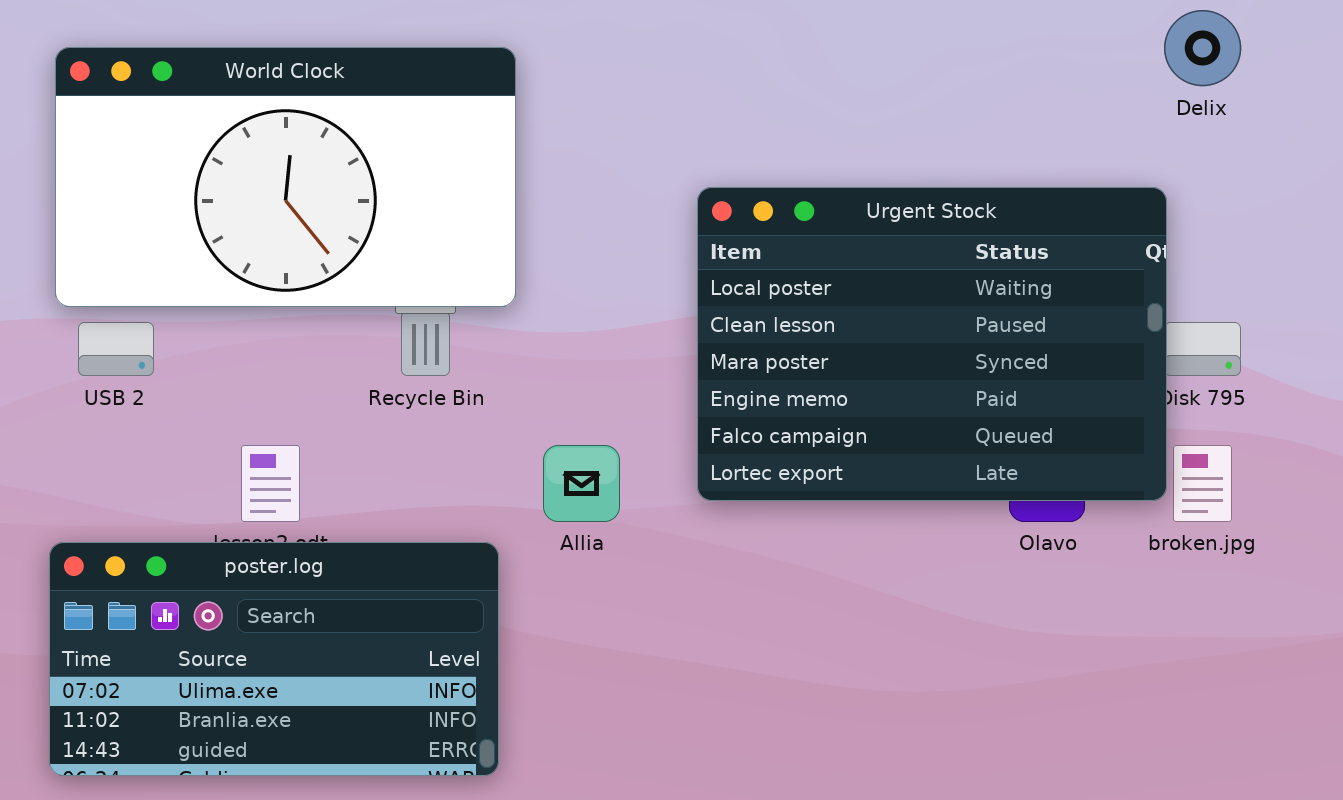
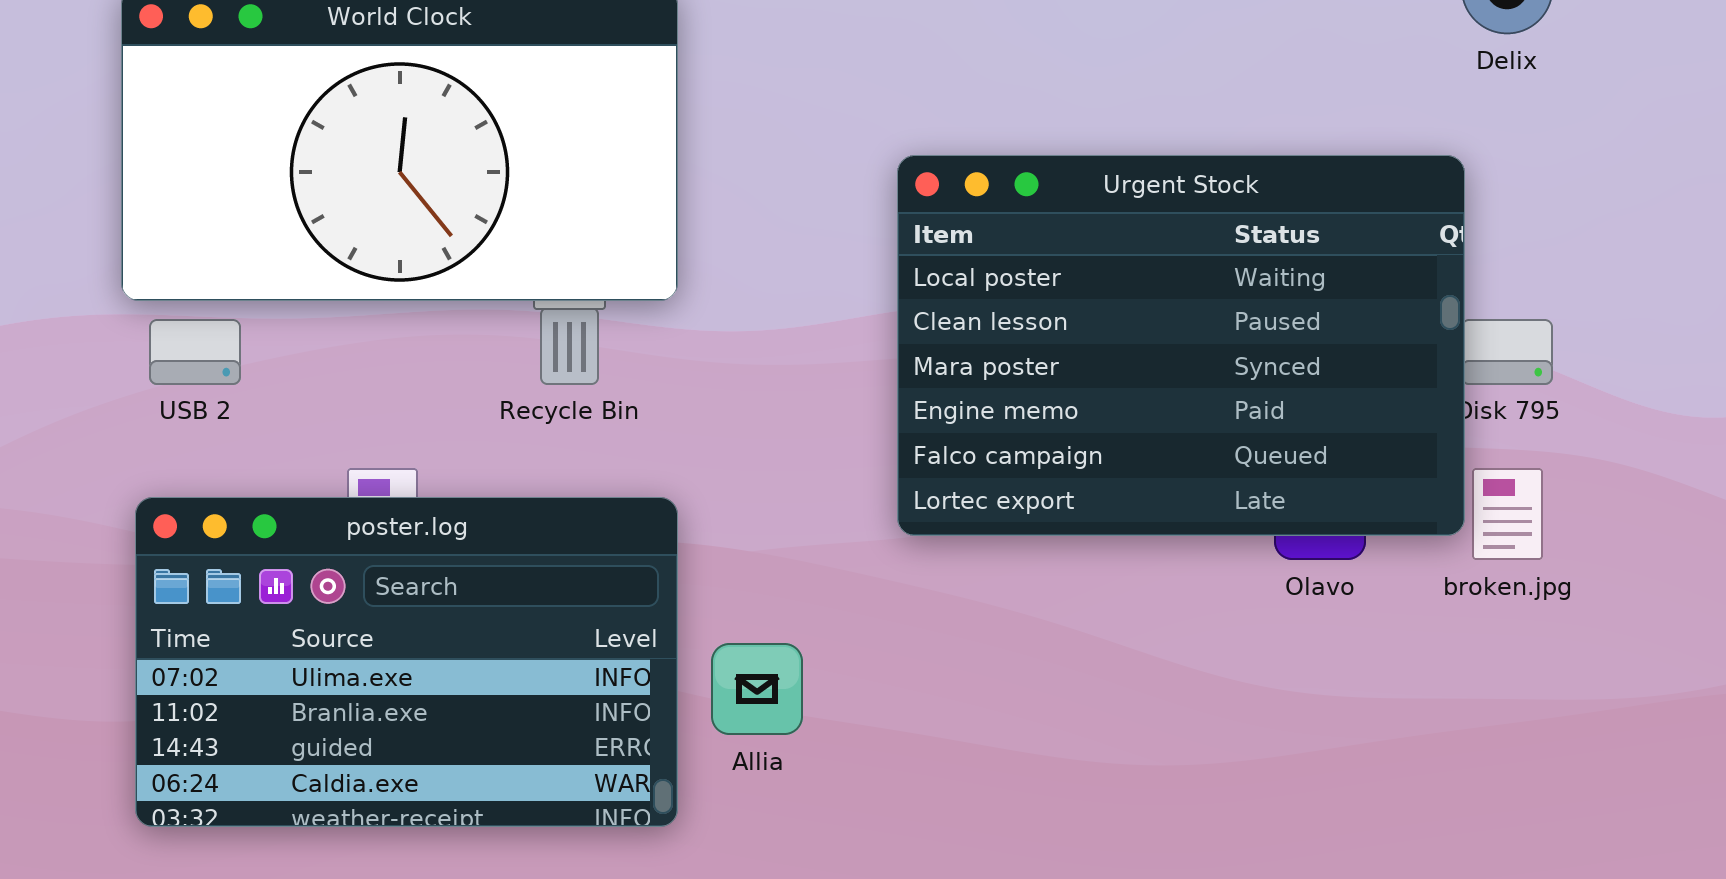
Allia: [543,445,620,522] -> [711,643,803,735], moved
poster.log: [49,542,499,776] -> [135,497,678,827], moved, resized

